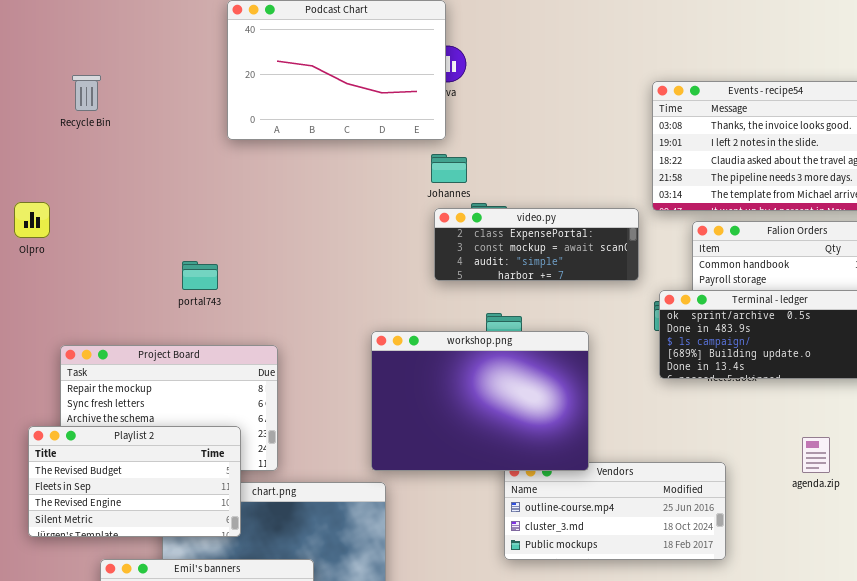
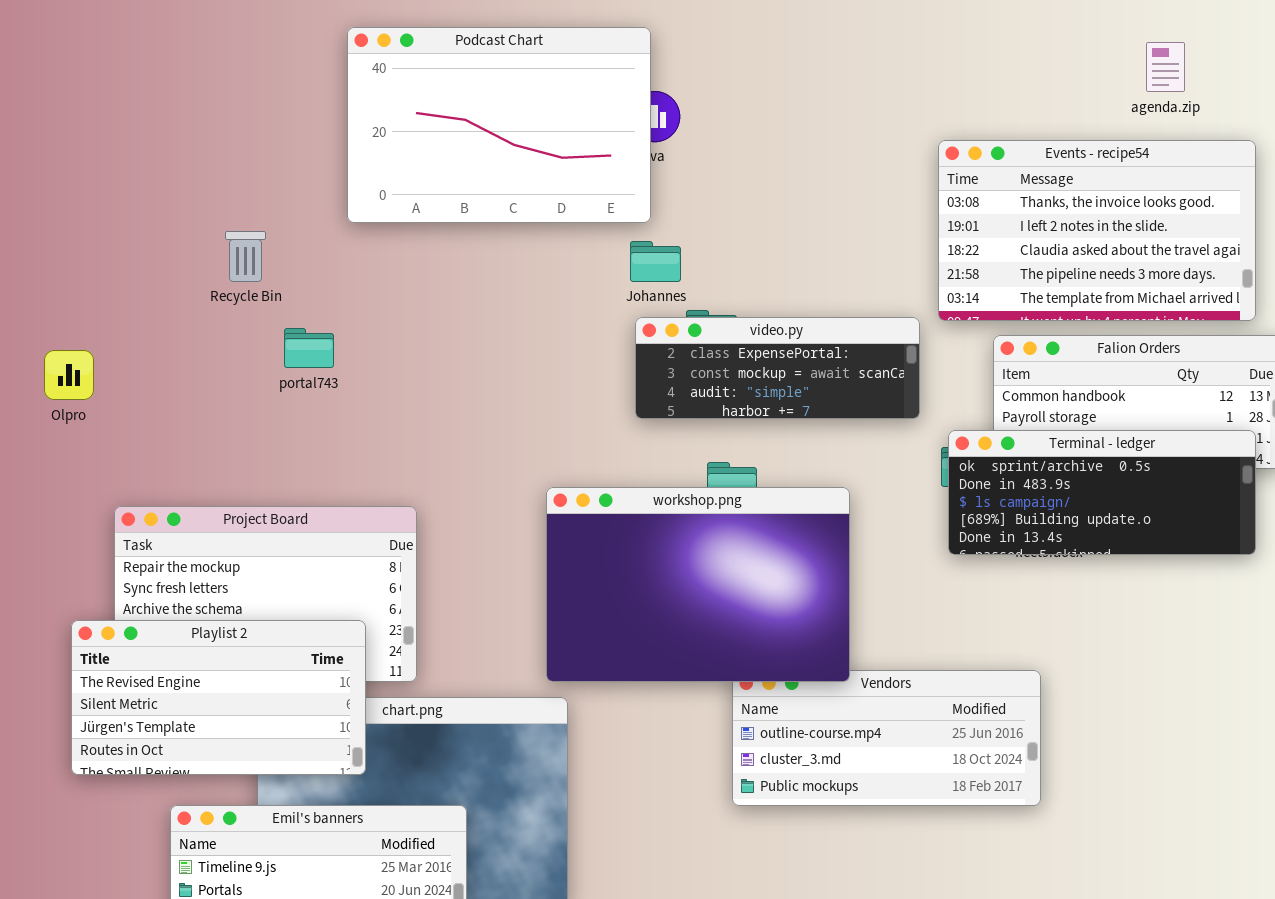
Recycle Bin: [72,75,101,111] -> [225,231,266,282], moved
Olpro: [14,202,50,238] -> [44,350,94,400], moved
portal743: [182,261,218,290] -> [284,328,334,368], moved
Playlist 2: [28,426,241,537] -> [71,620,366,775], scrolled down 2 rows
agenda.zip: [802,437,830,473] -> [1146,42,1185,92], moved

